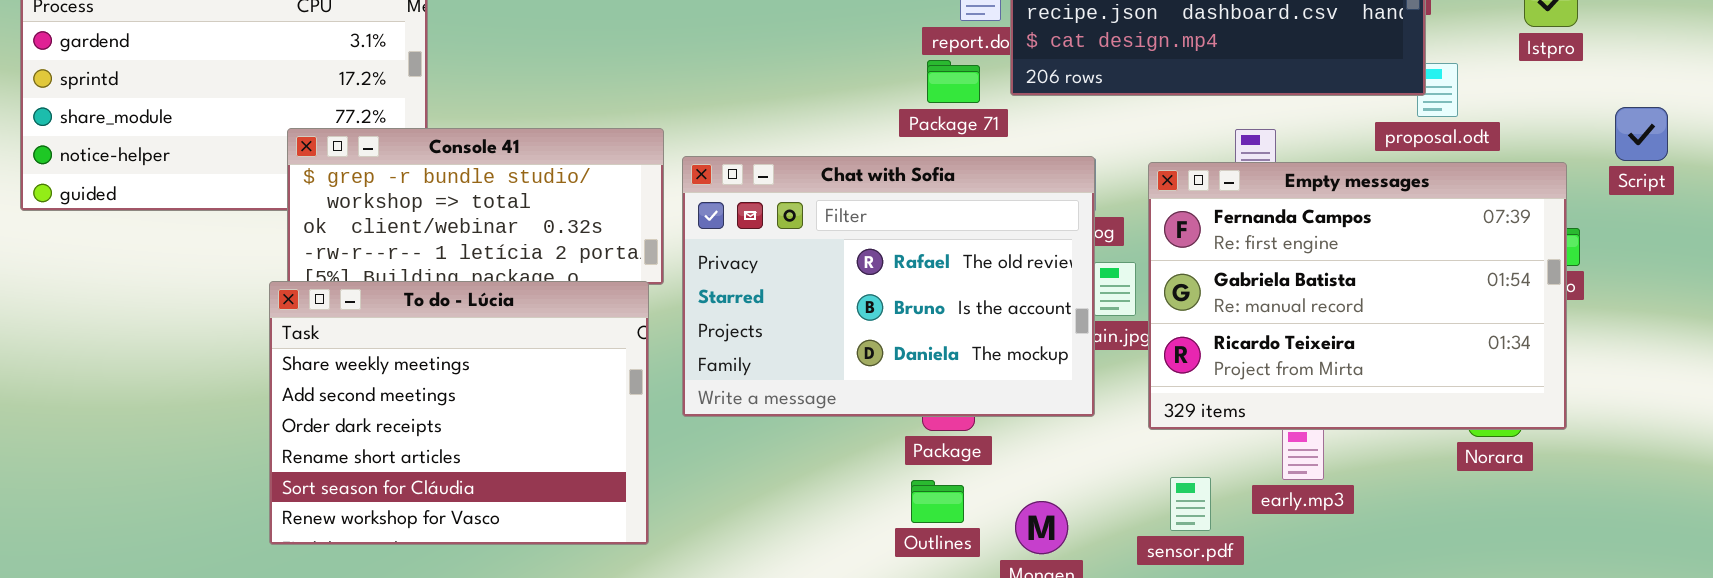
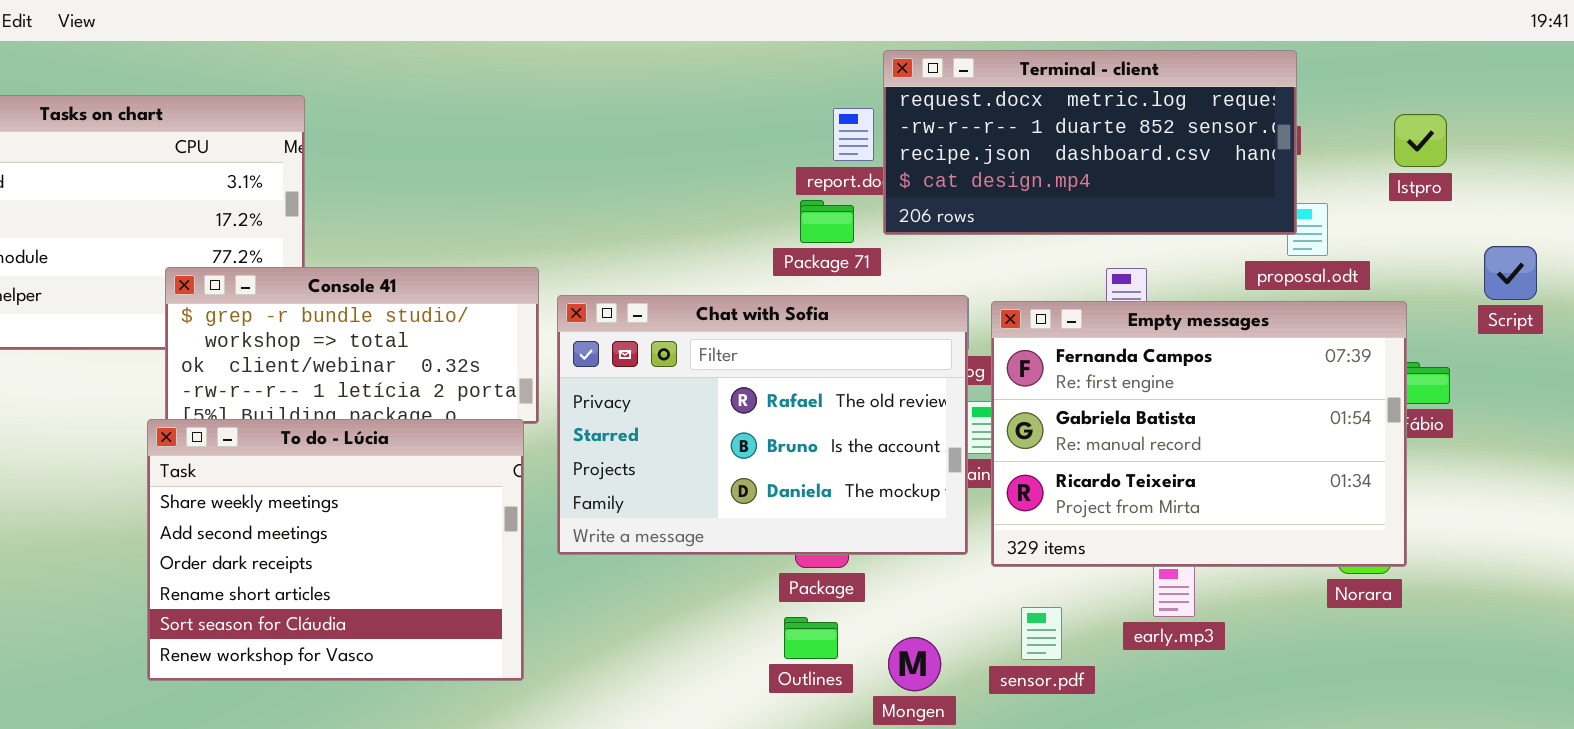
Empty messages: [1148,162,1567,430] -> [991,301,1407,567], moved
sensor.pdf: [1170,477,1211,531] -> [1021,607,1062,660], moved

